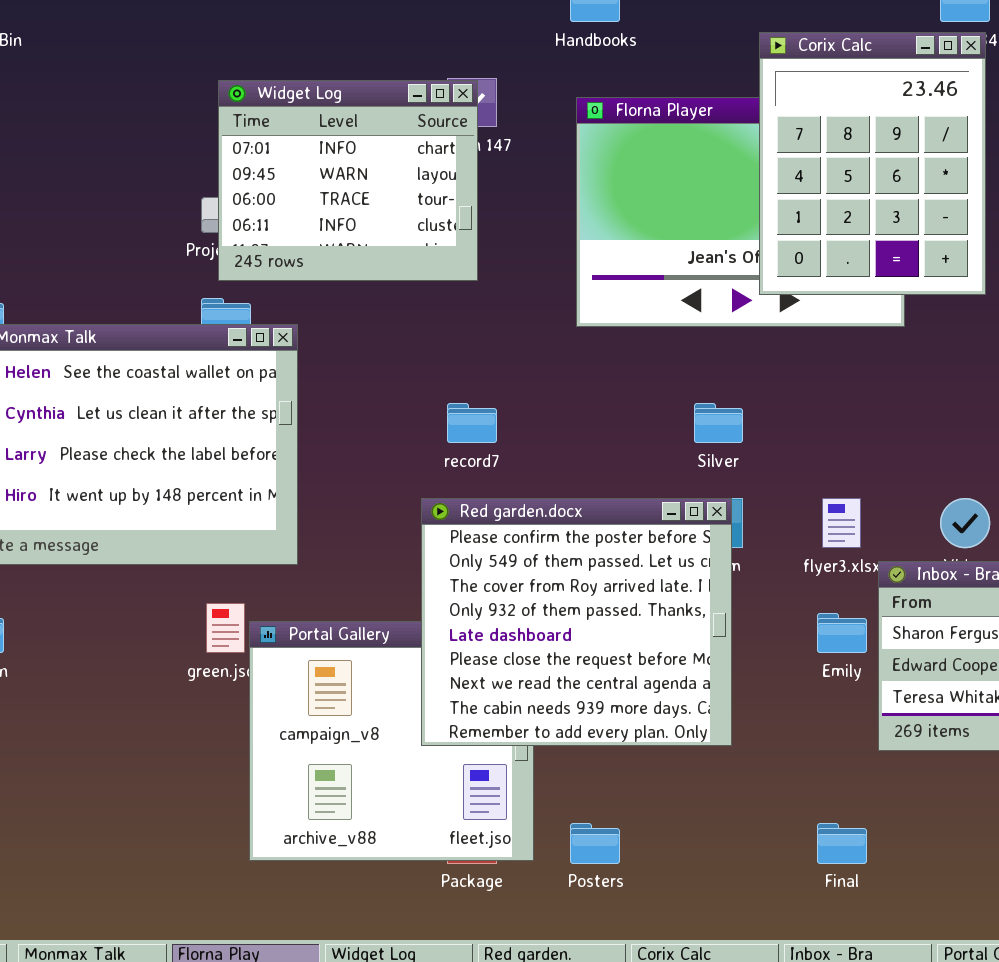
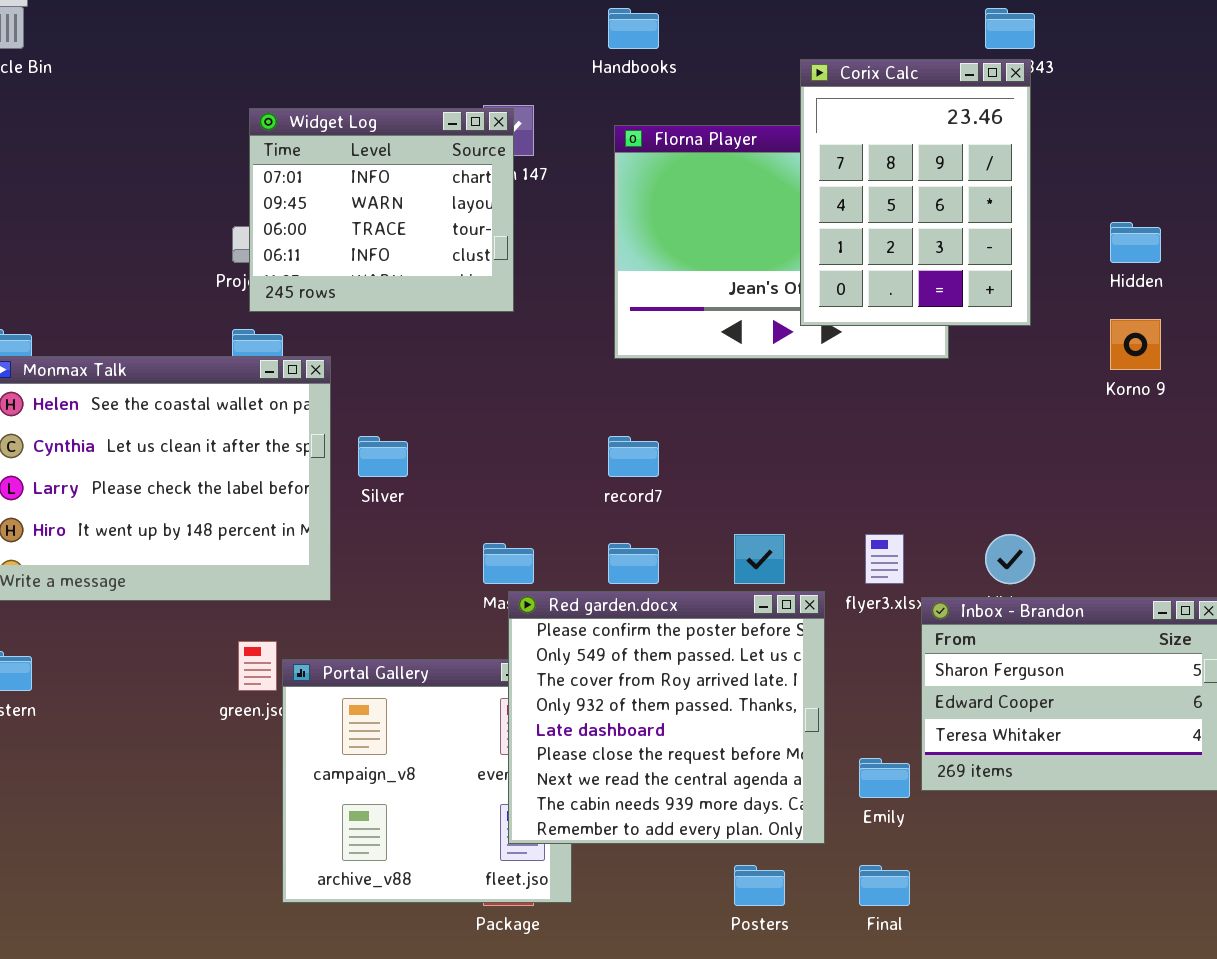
record7: [447,403,497,443] -> [608,436,659,477], moved
Silver: [694,403,743,443] -> [358,436,408,477], moved
Red garden.docx: [421,498,732,746] -> [508,591,825,844], moved
Emily: [817,613,867,653] -> [859,758,910,798], moved
Posters: [570,823,620,864] -> [734,865,785,906], moved

